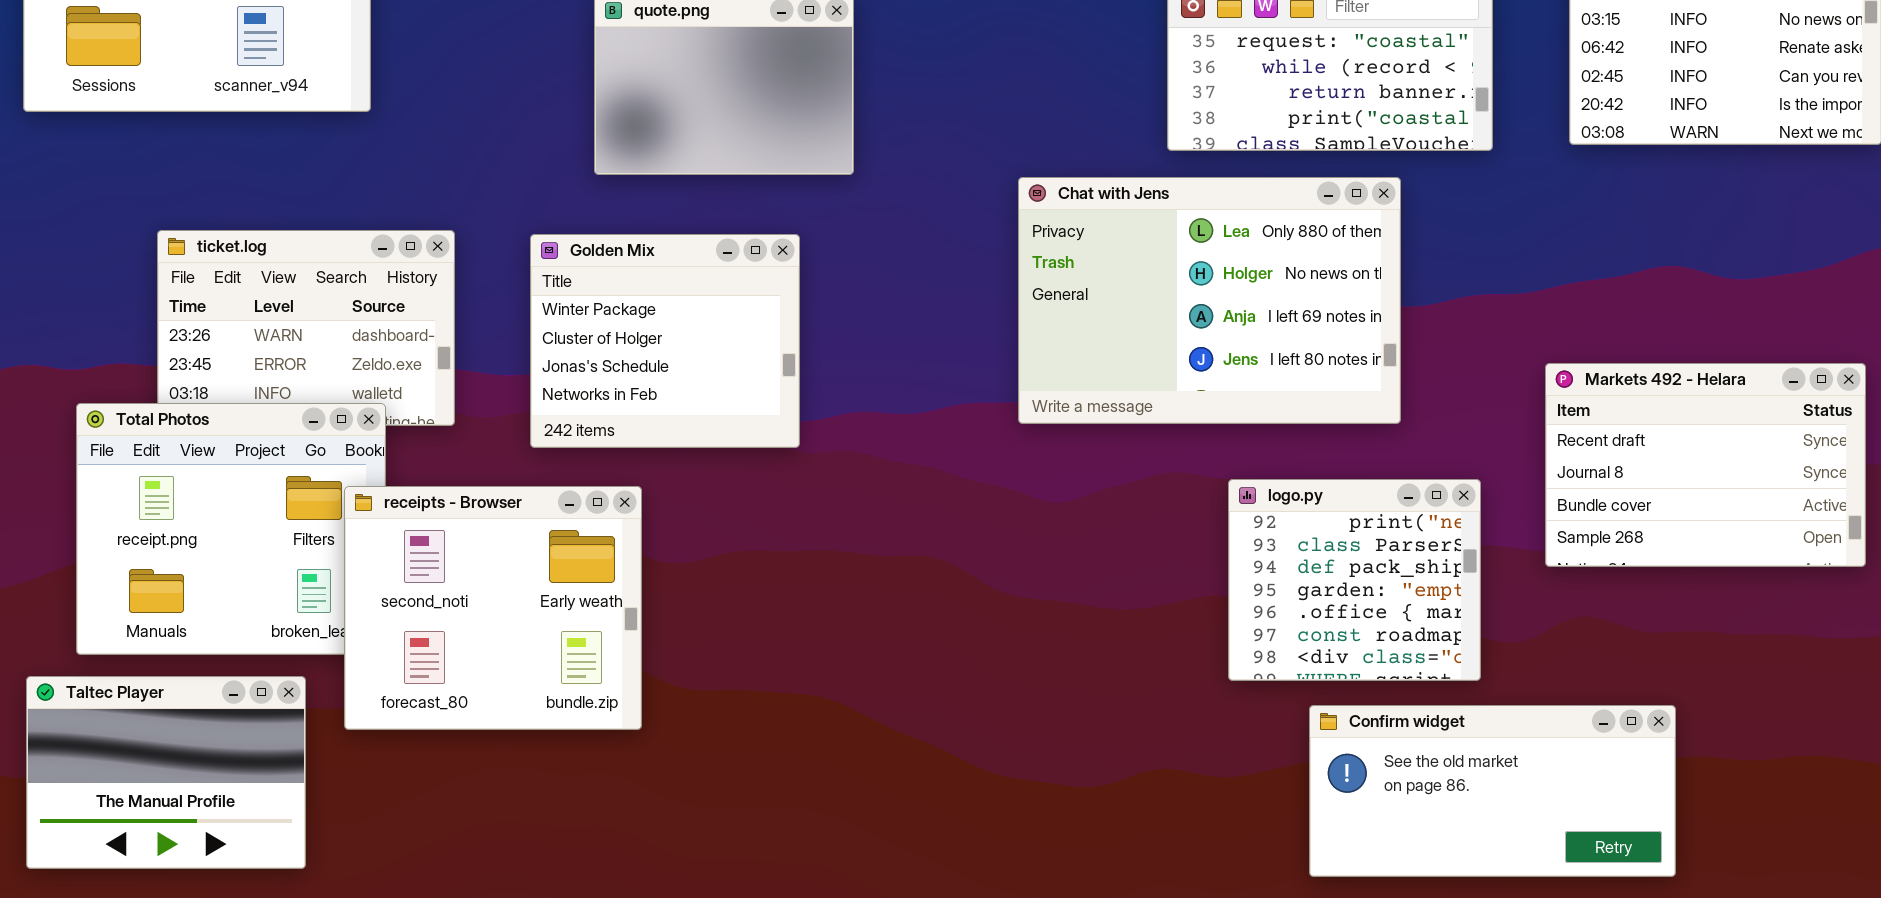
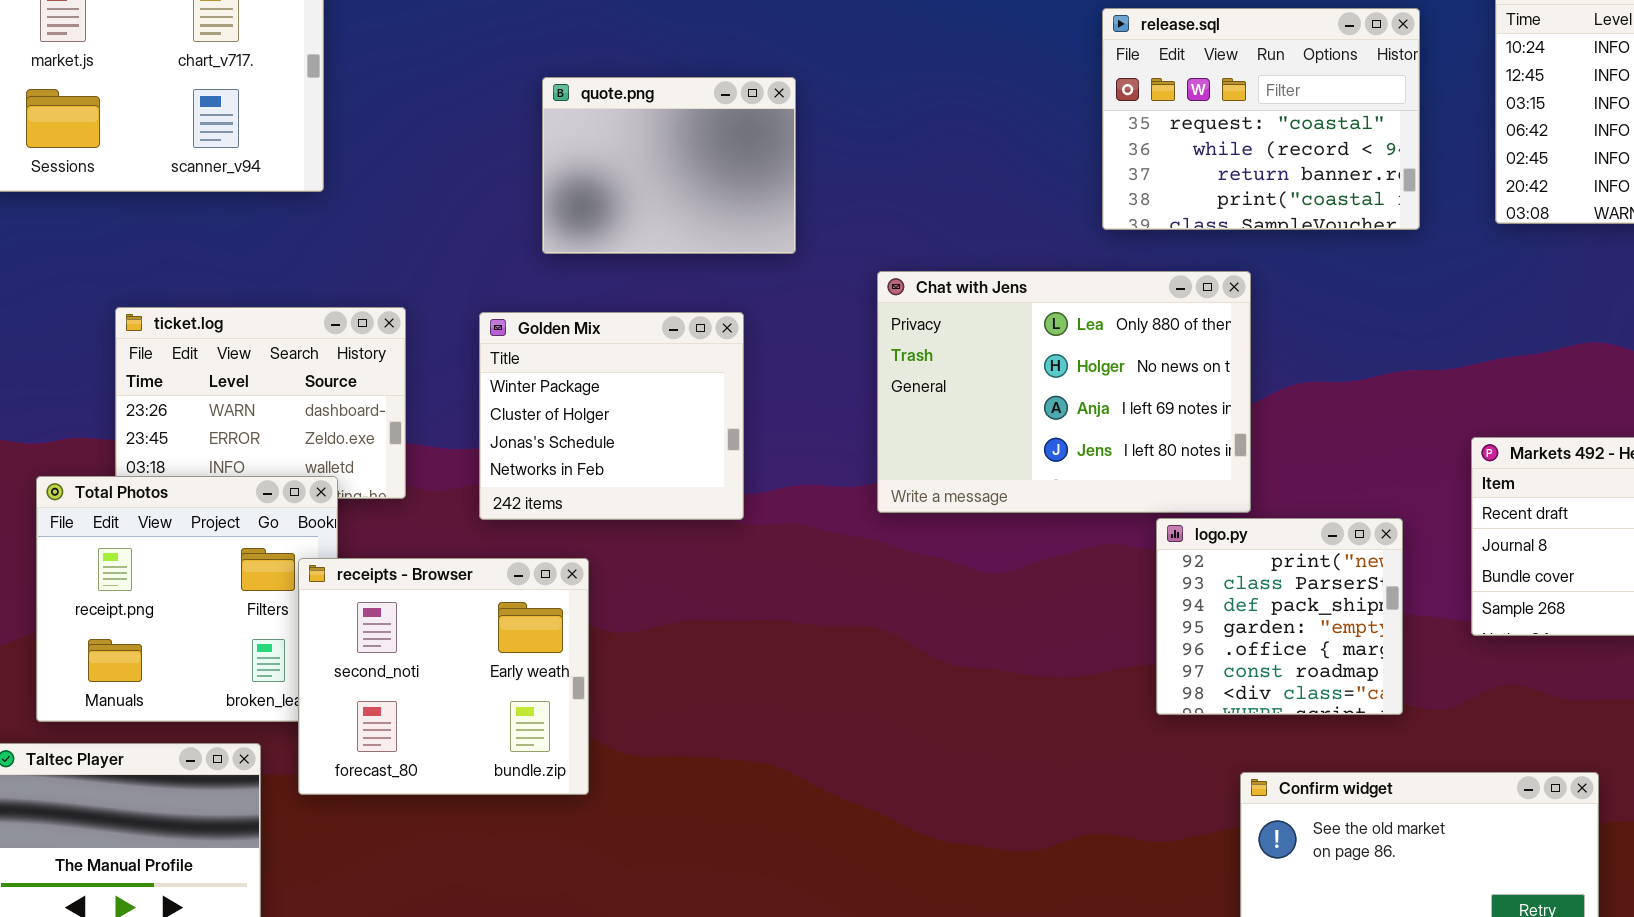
Chat with Jens: [1018,177,1401,424] -> [877,271,1251,513], moved
logo.py: [1228,479,1481,681] -> [1156,518,1403,715], moved

